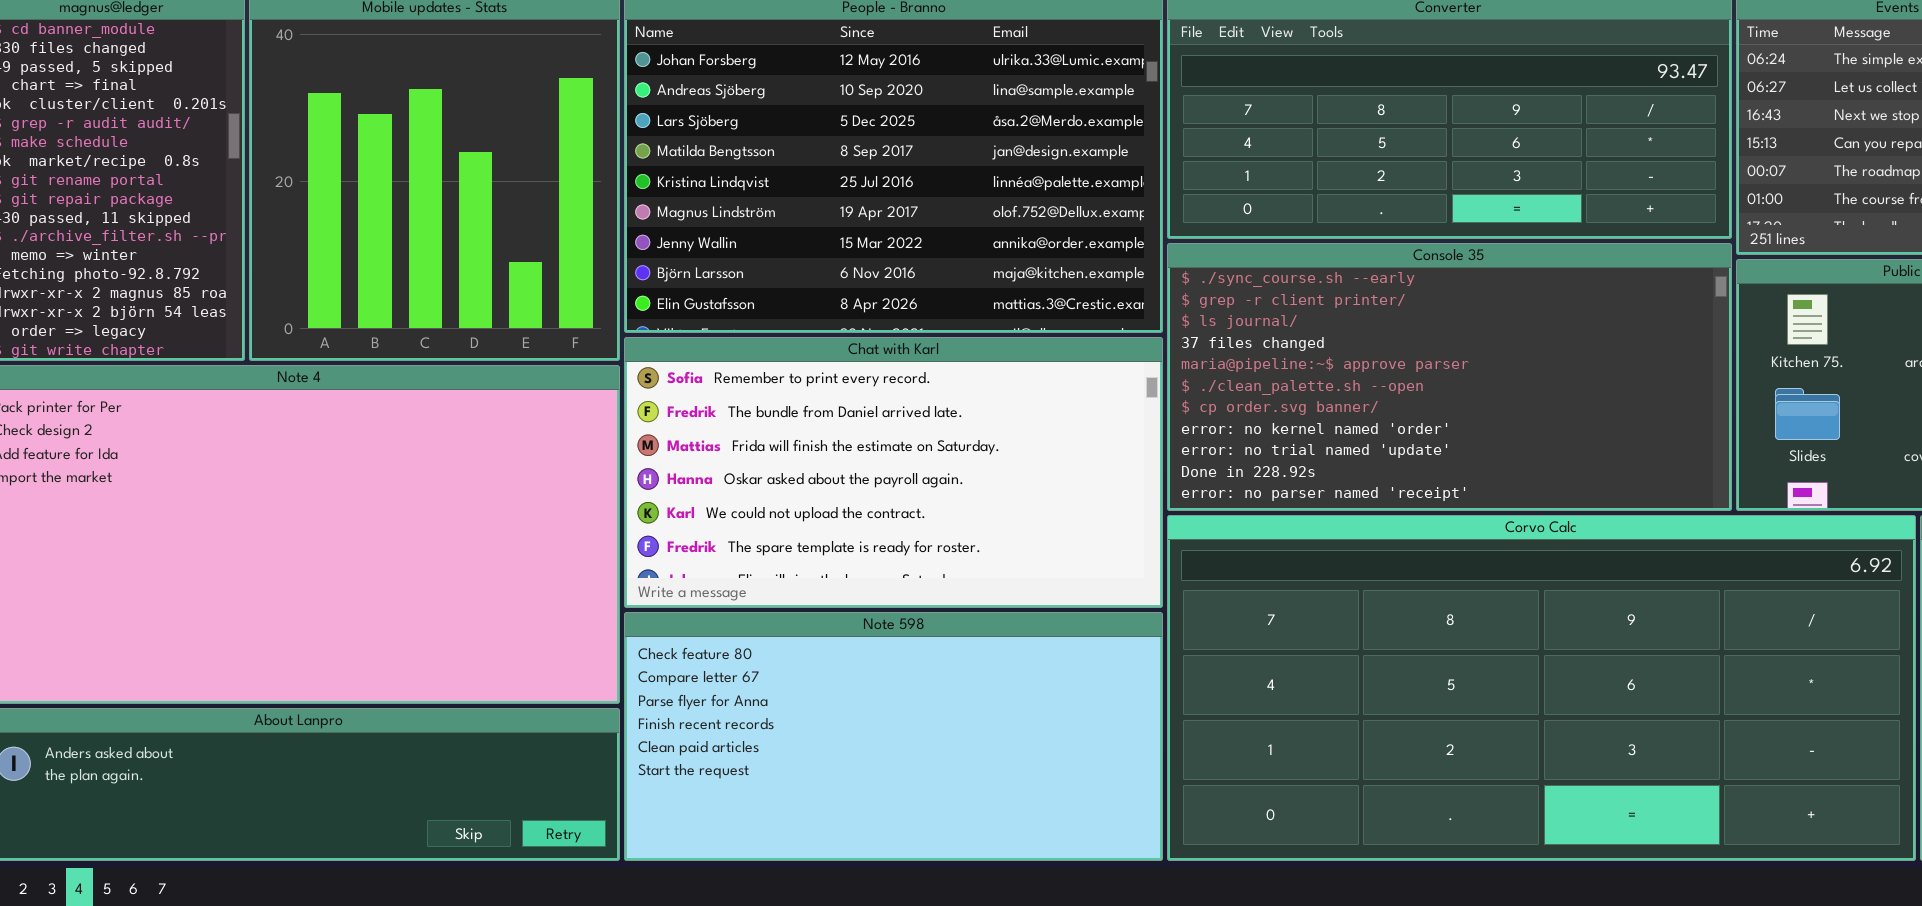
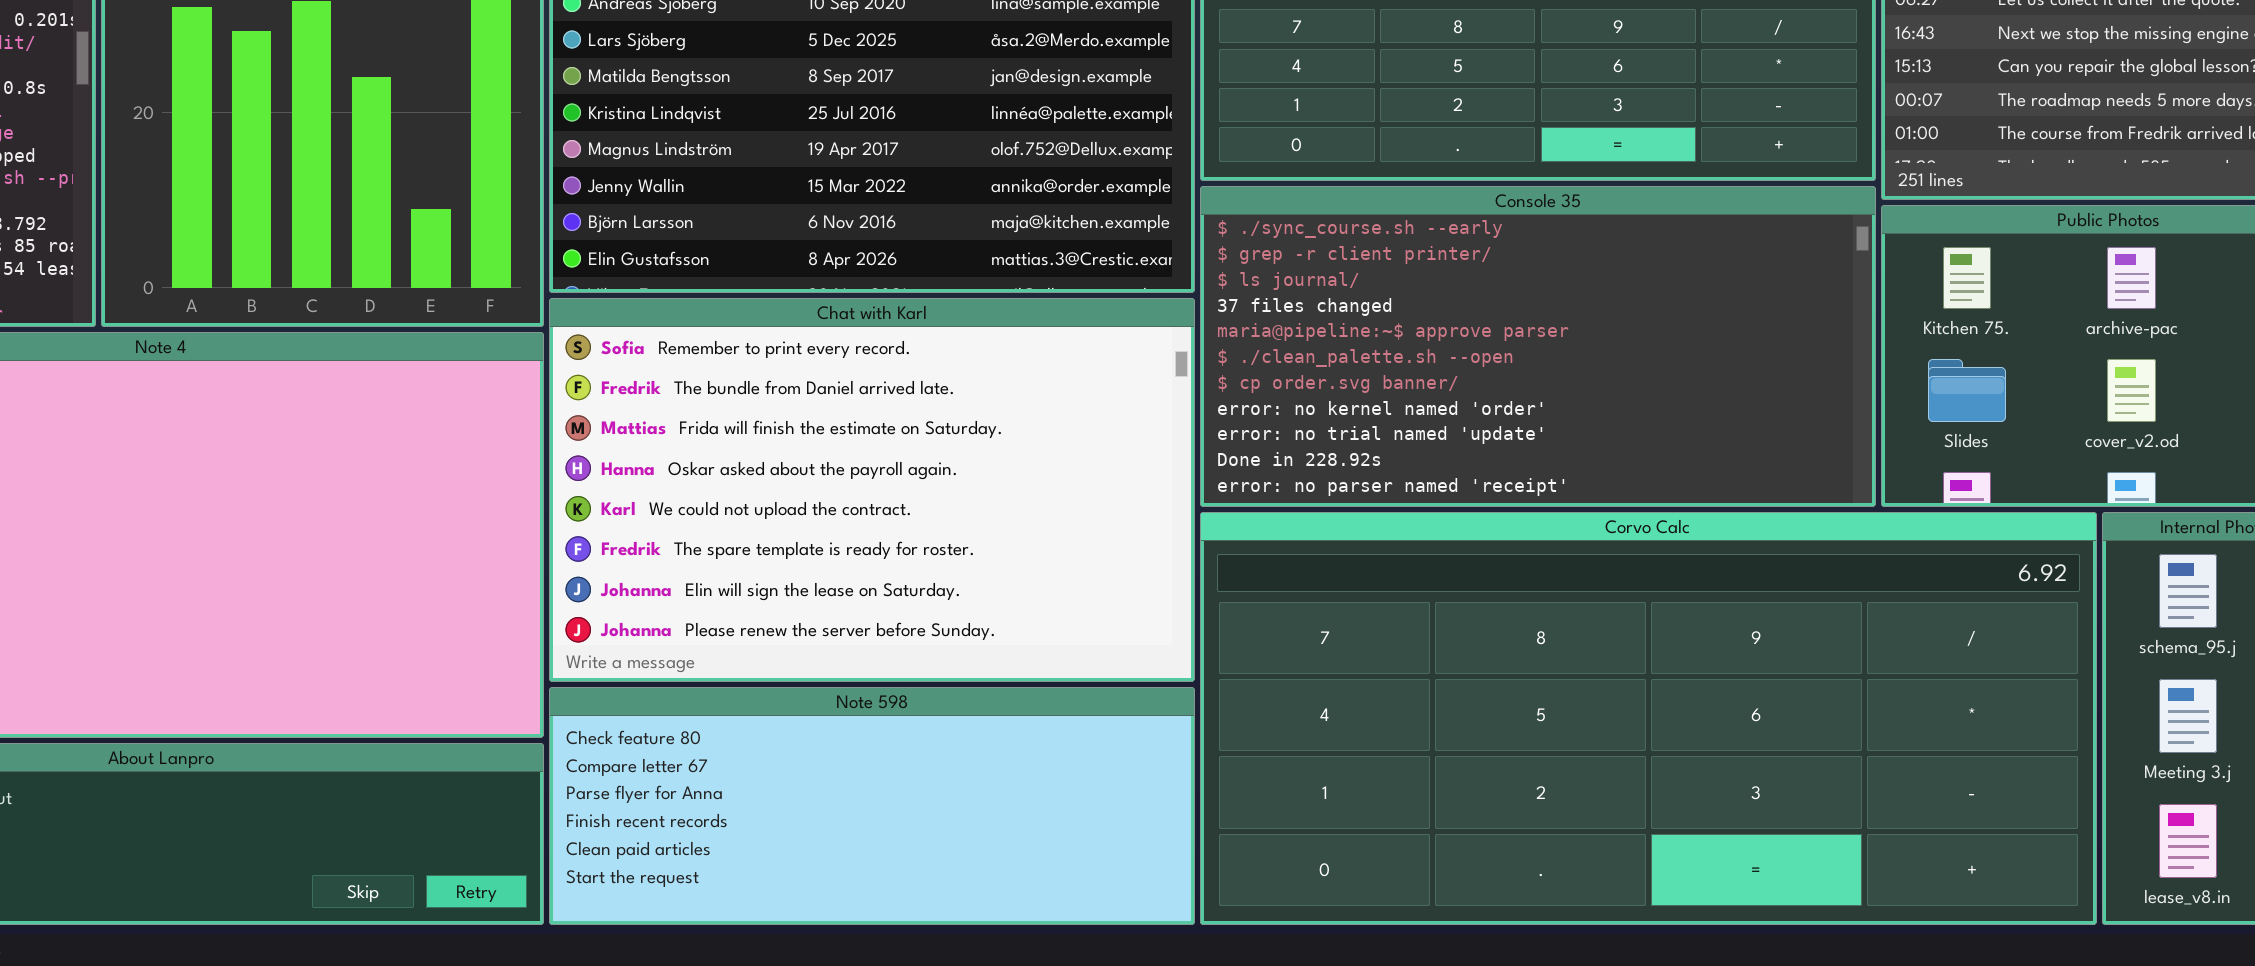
Chat with Karl: [624,337,1163,608] -> [549,298,1195,682], resized
Note 598: [624,612,1163,861] -> [549,687,1195,925], resized

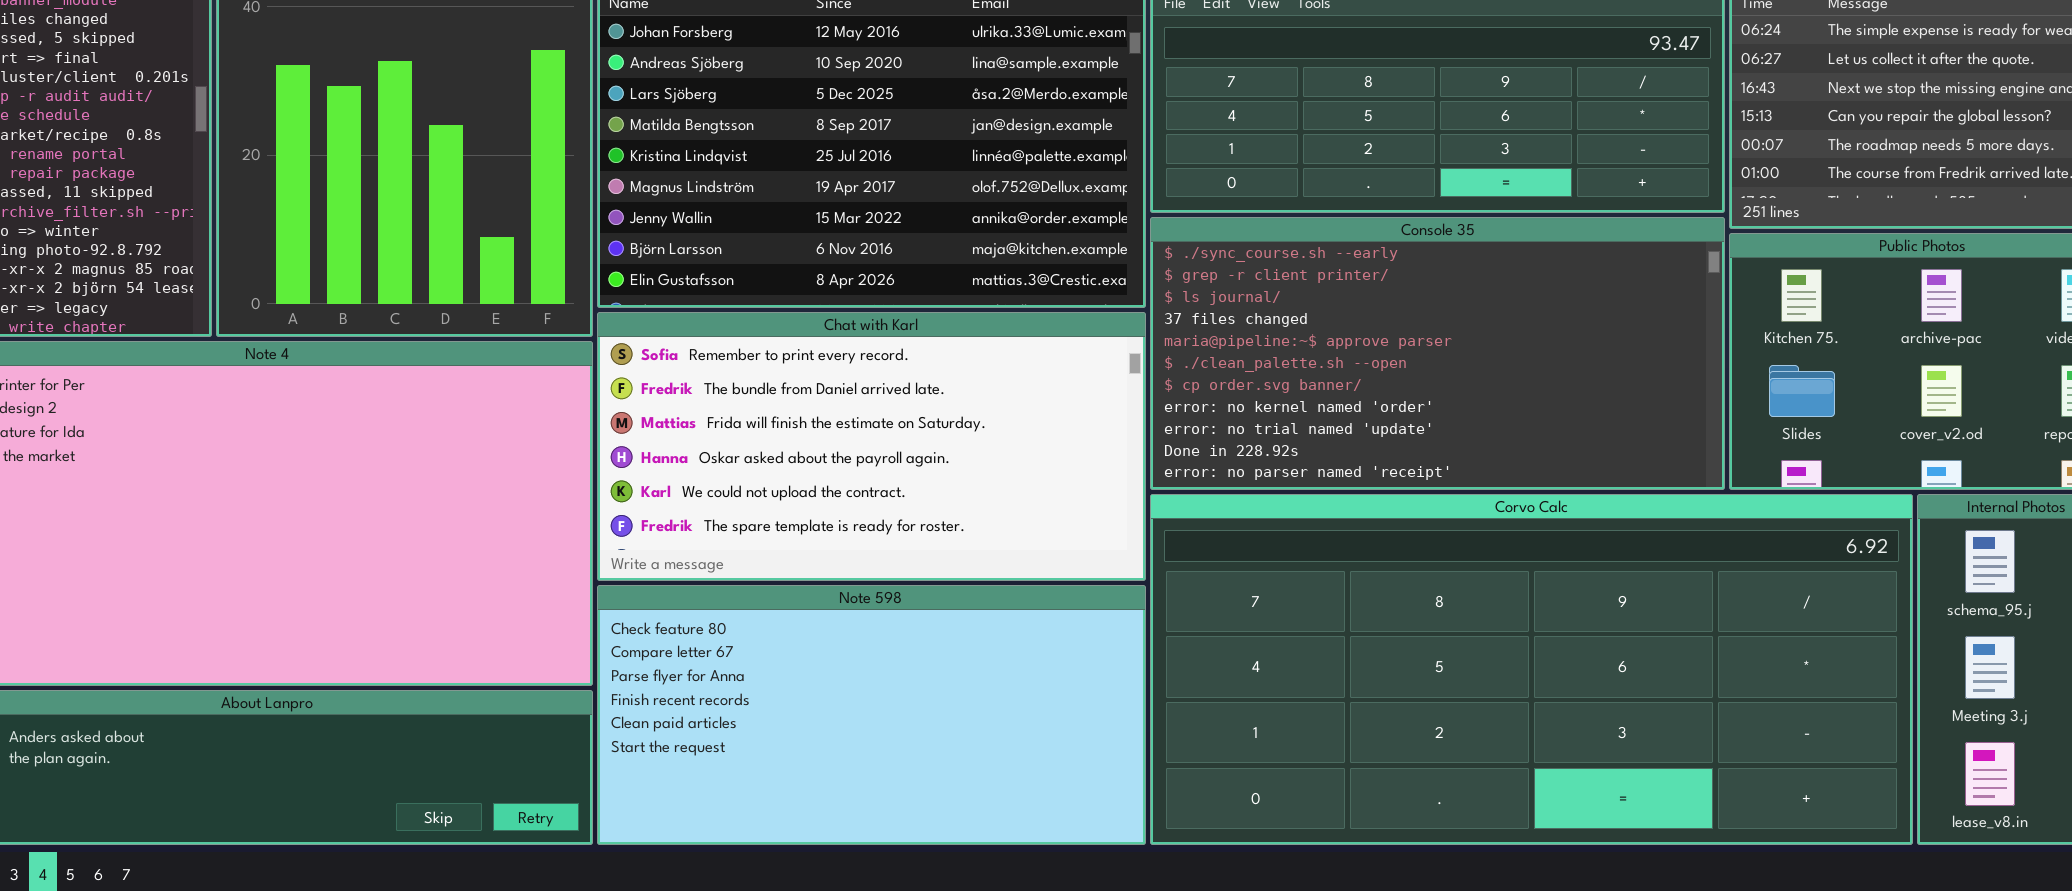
Chat with Karl: [549,298,1195,682] -> [597,312,1146,581], resized
Note 598: [549,687,1195,925] -> [597,585,1146,845], resized

